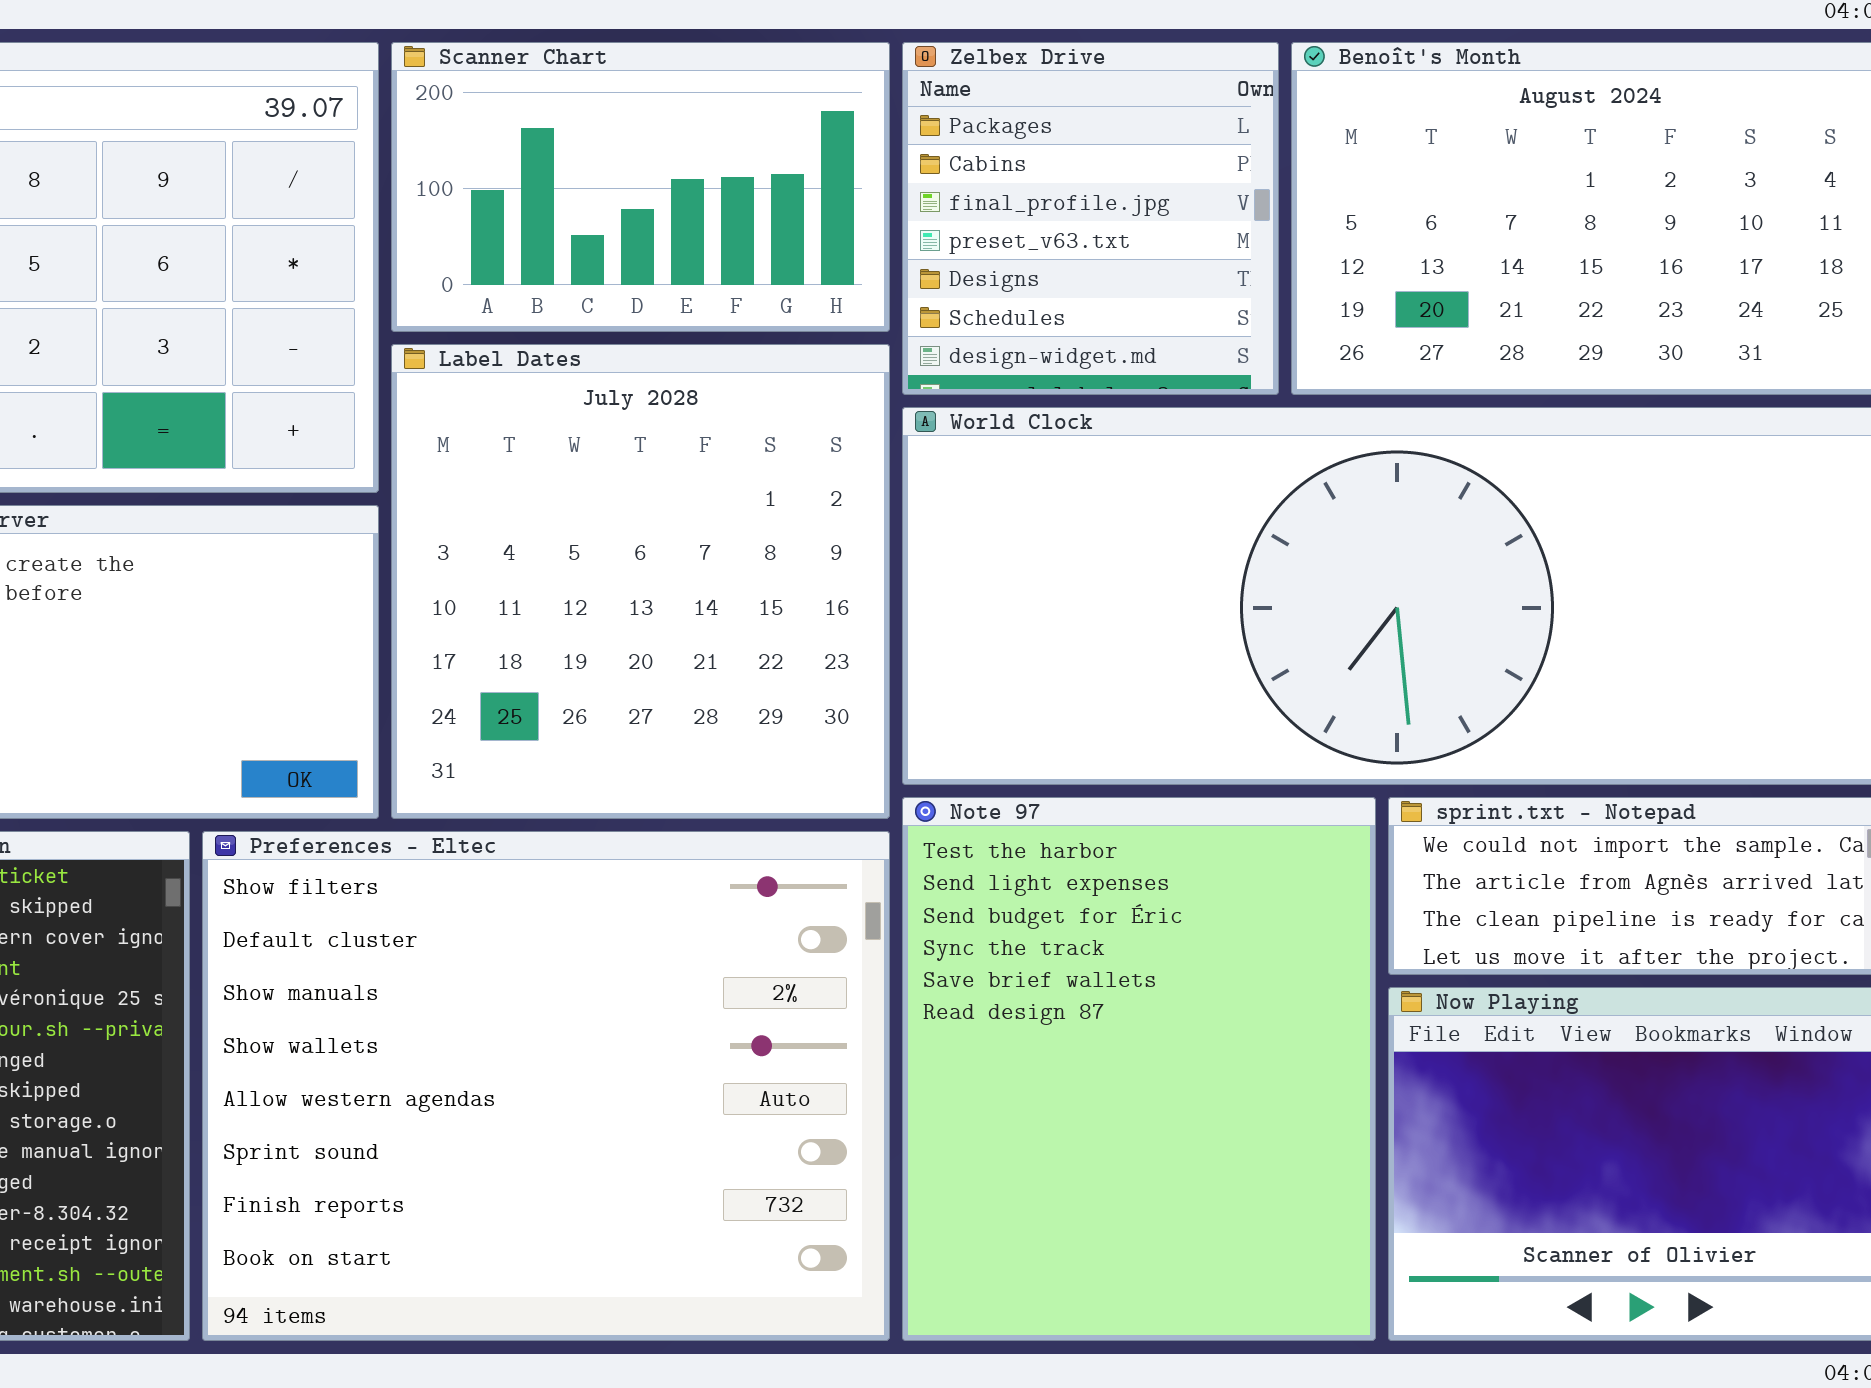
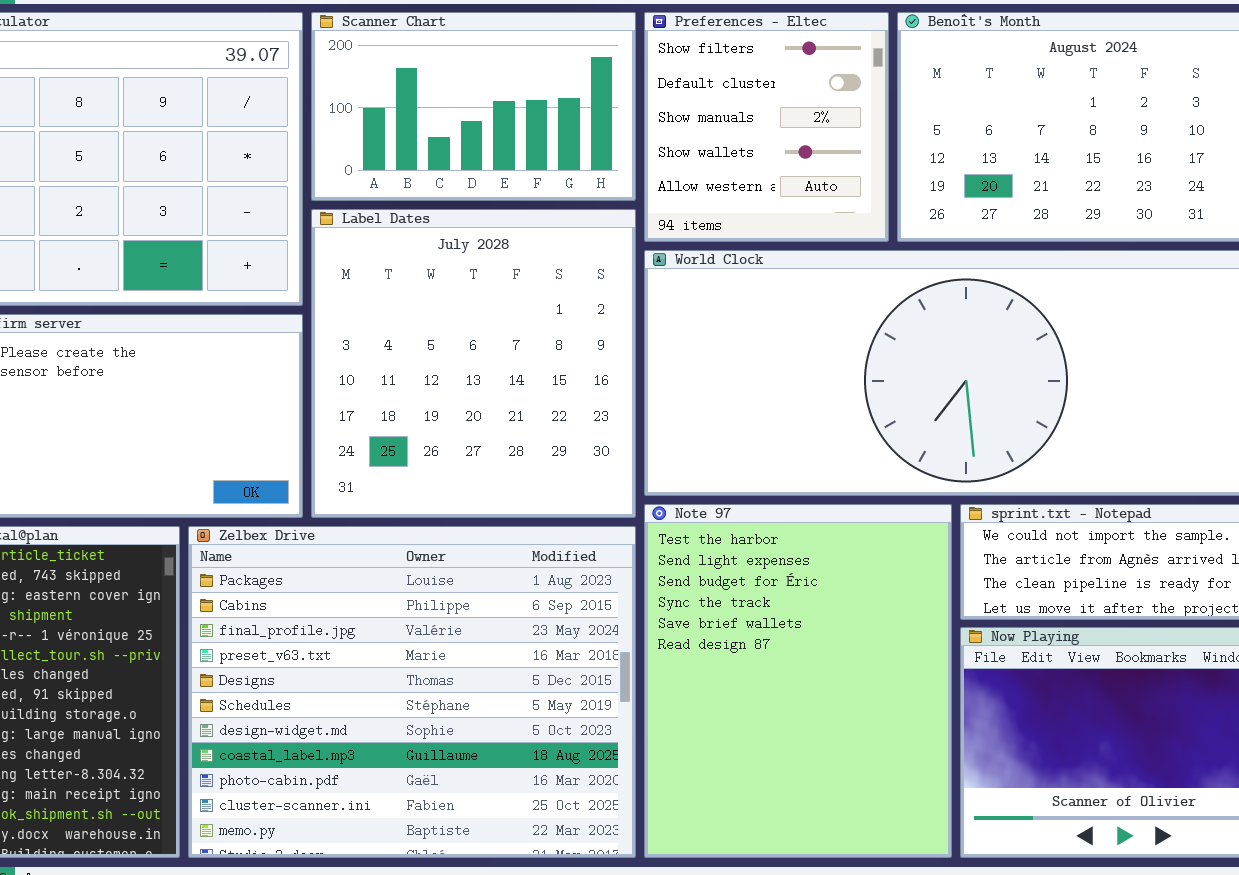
Zelbex Drive: [902,42,1279,395] -> [188,526,636,858], moved, resized
Preferences - Eltec: [202,831,890,1341] -> [644,12,889,242], moved, resized

